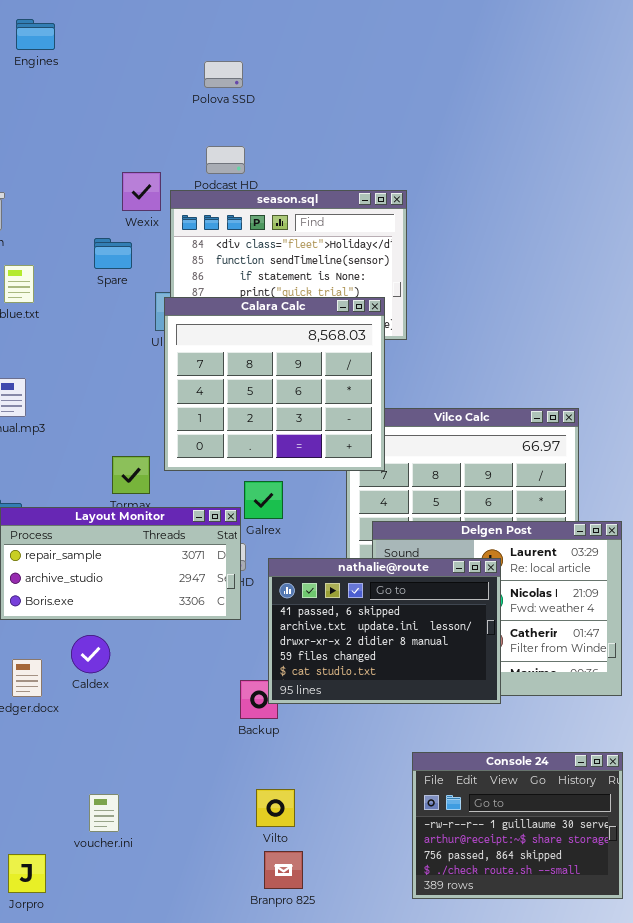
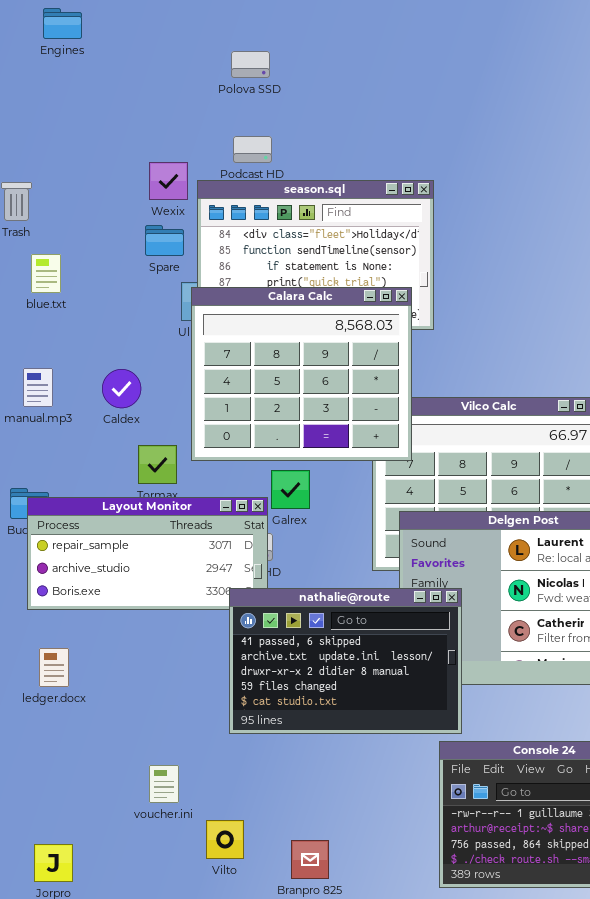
Spare: [94,238,132,269] -> [145,225,184,256], moved
nathalie@route: [268,558,501,704] -> [229,588,462,734], moved
Caldex: [71,635,110,673] -> [102,369,141,408], moved
Vilto: [256,789,295,827] -> [206,820,244,859], moved
voucher.ini: [89,794,119,832] -> [149,765,179,803], moved

